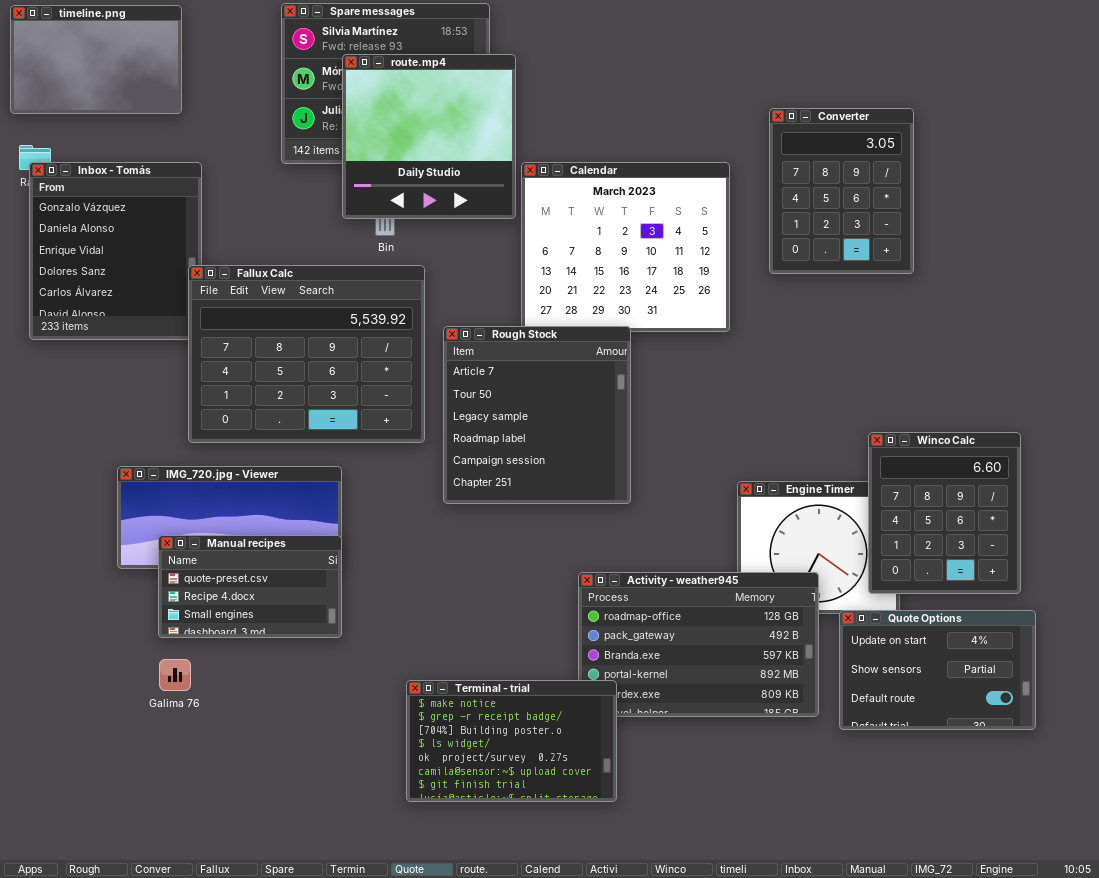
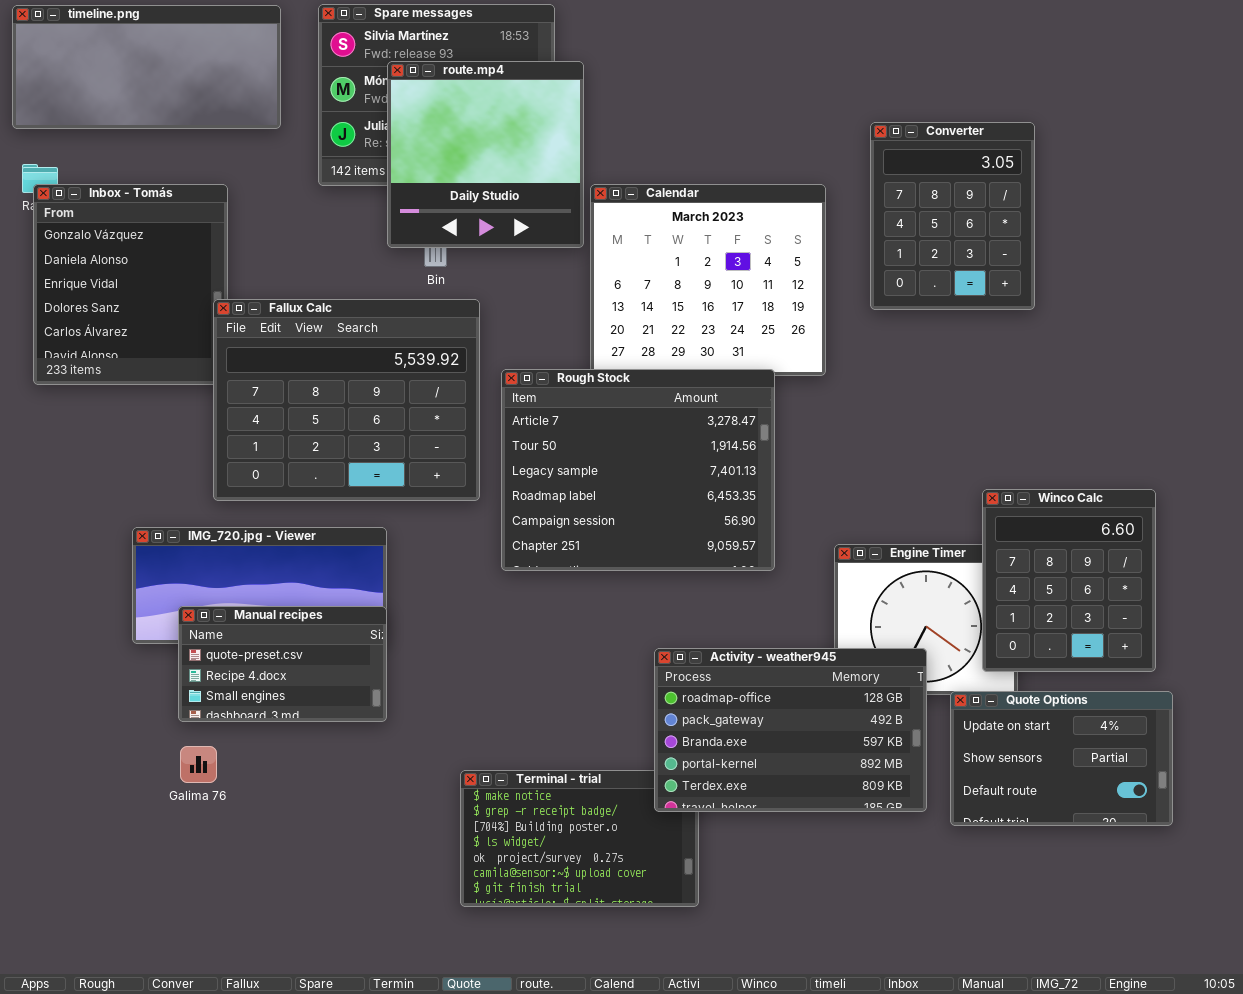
timeline.png: [10,5,182,114] -> [12,5,281,129], resized
Rough Stock: [443,326,631,504] -> [501,369,775,571], resized
Activity - weather945: [578,572,819,717] -> [654,648,927,812], raised

